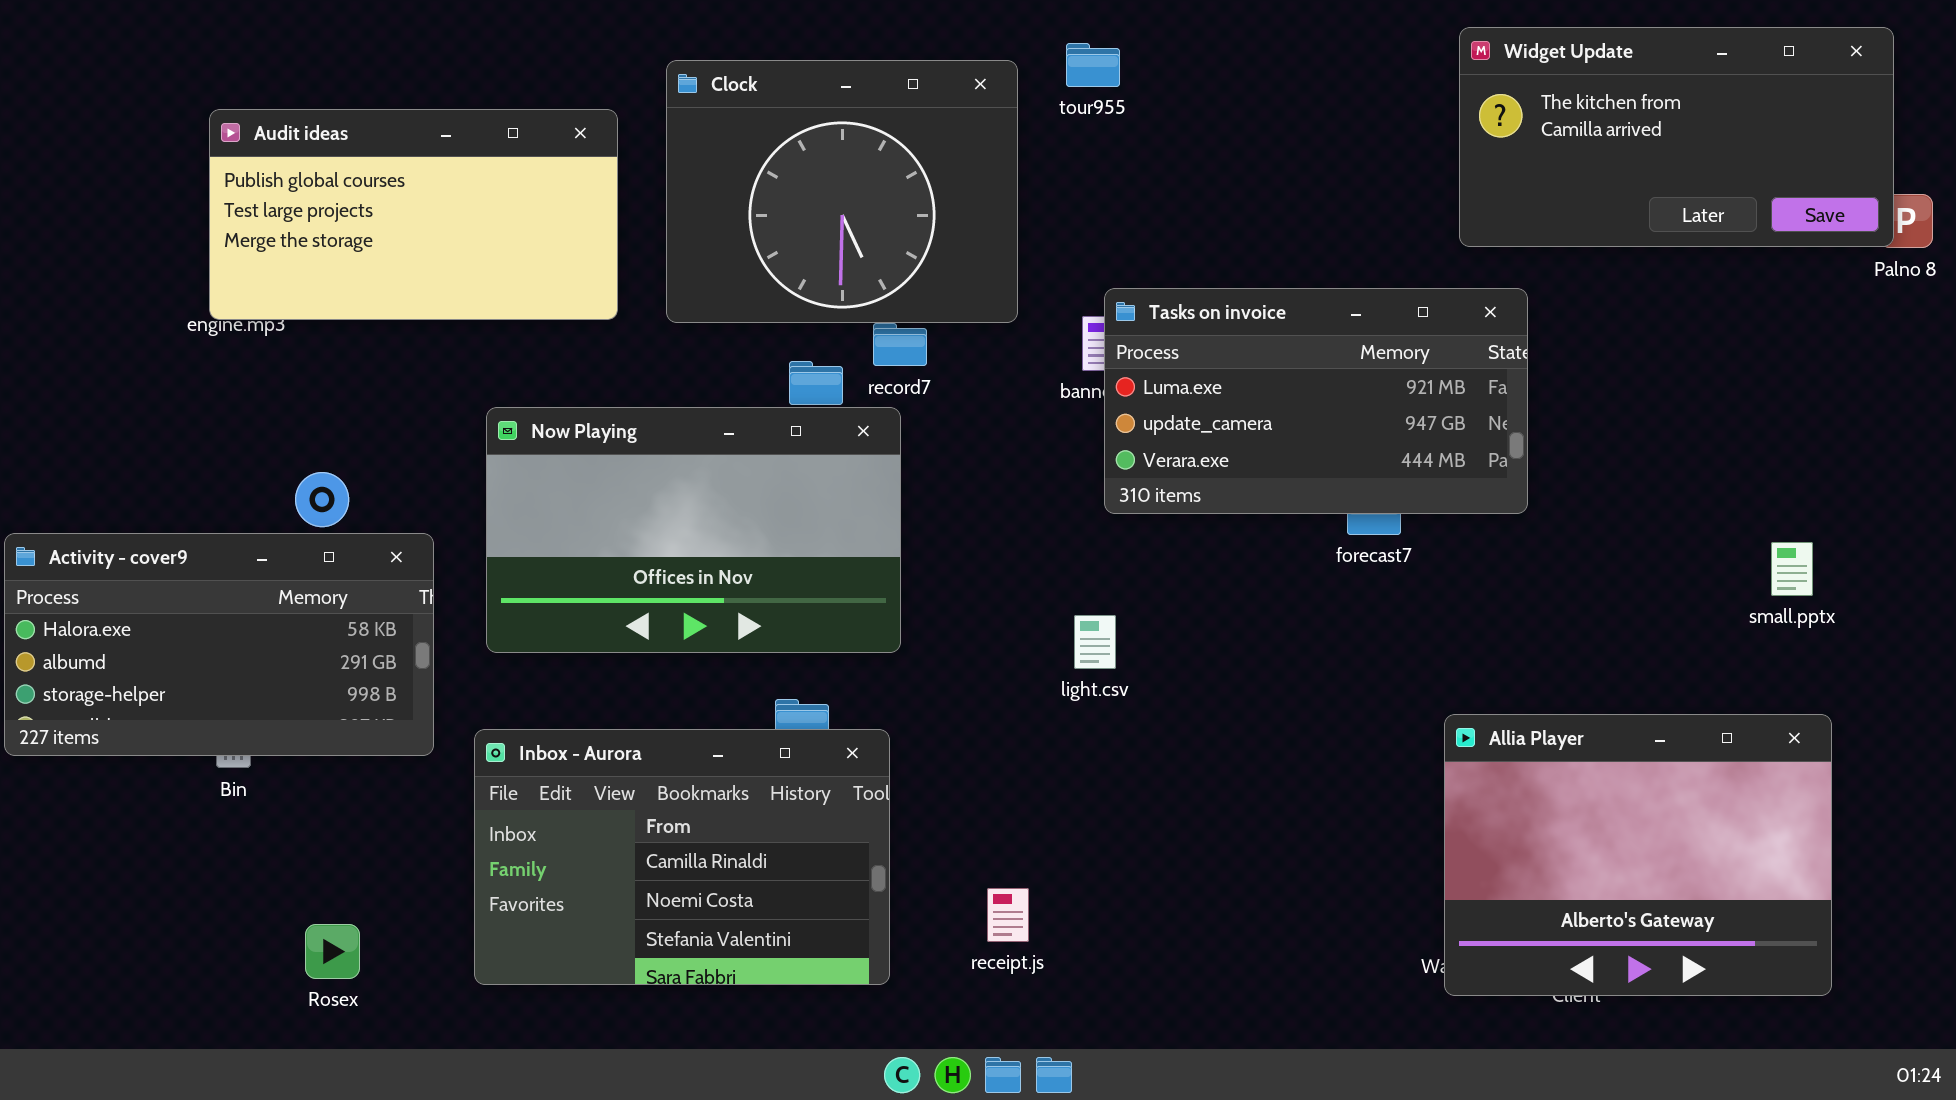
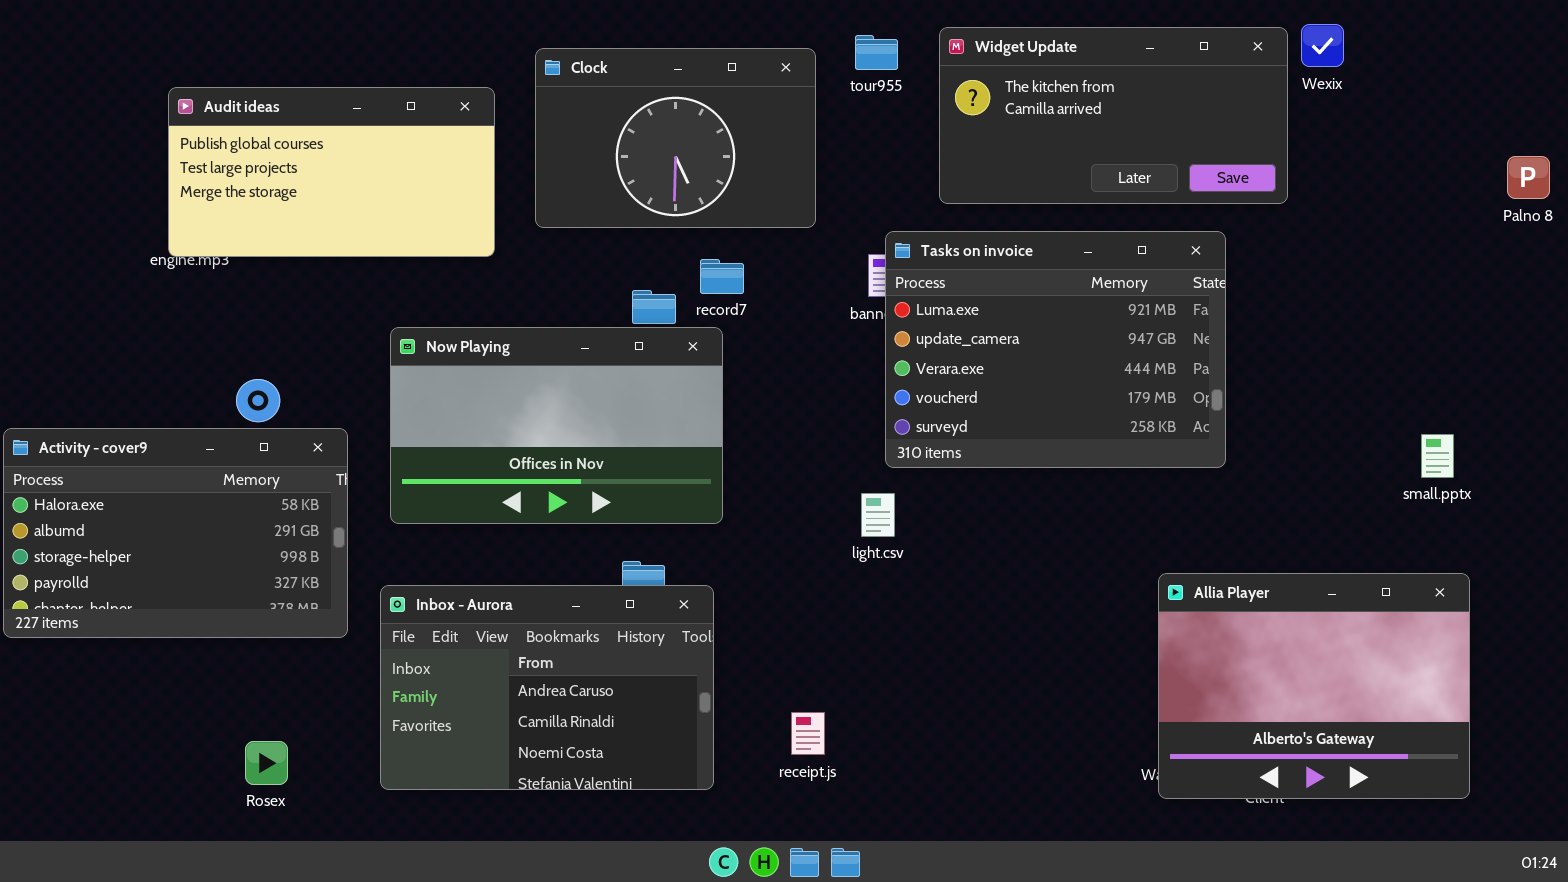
Widget Update: [1459,27,1894,247] -> [939,27,1288,204], moved
Clock: [666,60,1018,323] -> [535,48,816,228], resized
Tasks on invoice: [1104,288,1528,514] -> [885,231,1226,468], resized
Activity - cover9: [4,533,434,756] -> [3,428,348,638], resized
Inbox - Aurora: [474,729,890,985] -> [380,585,714,790], scrolled up 1 row

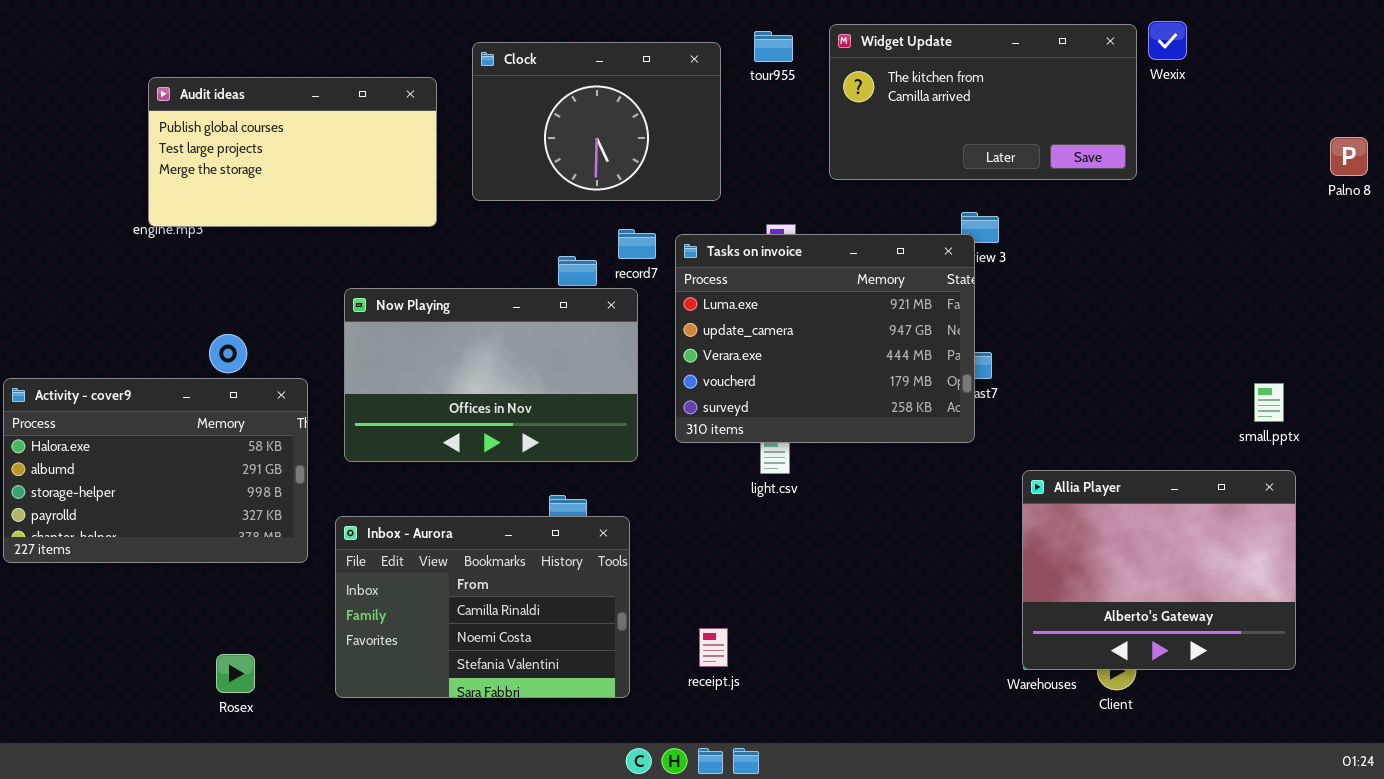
Tasks on invoice: [885,231,1226,468] -> [675,234,975,443], moved
Allia Player: [1158,573,1470,799] -> [1022,470,1296,670], moved
Inbox - Aurora: [380,585,714,790] -> [335,516,630,698], scrolled down 1 row

